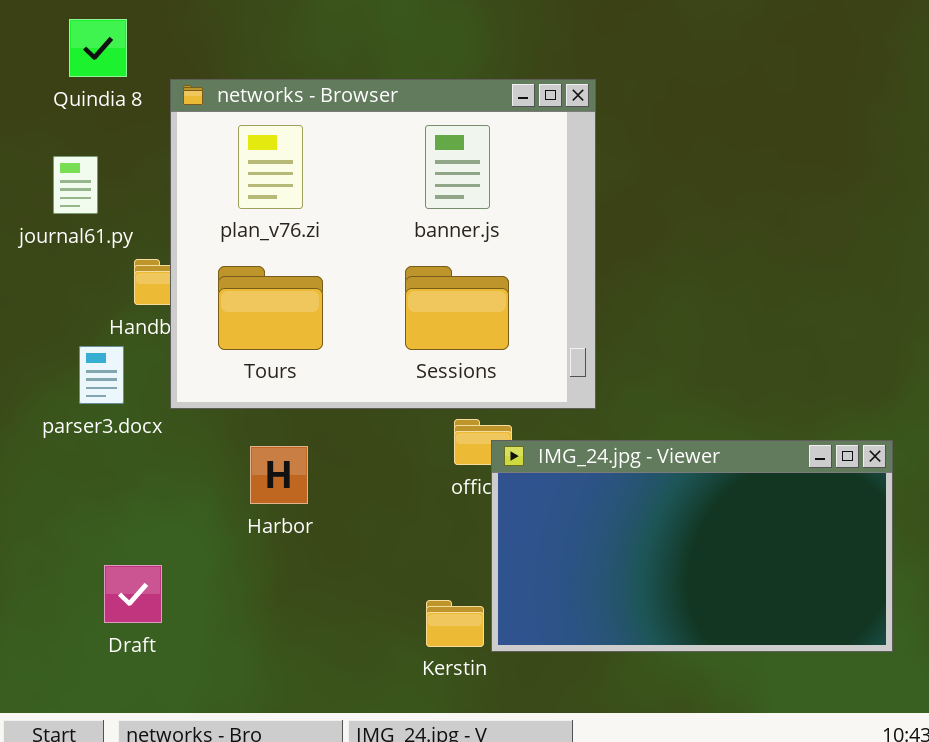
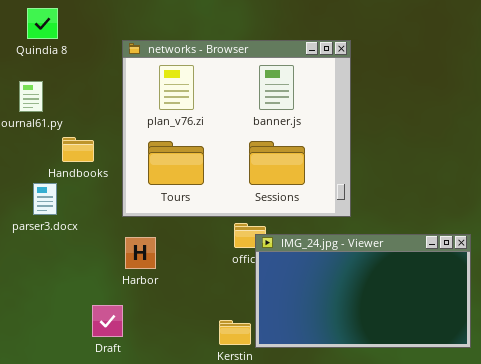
networks - Browser: [170,79,596,409] -> [122,40,351,217], moved
Draft: [104,565,162,623] -> [92,305,123,337], moved

